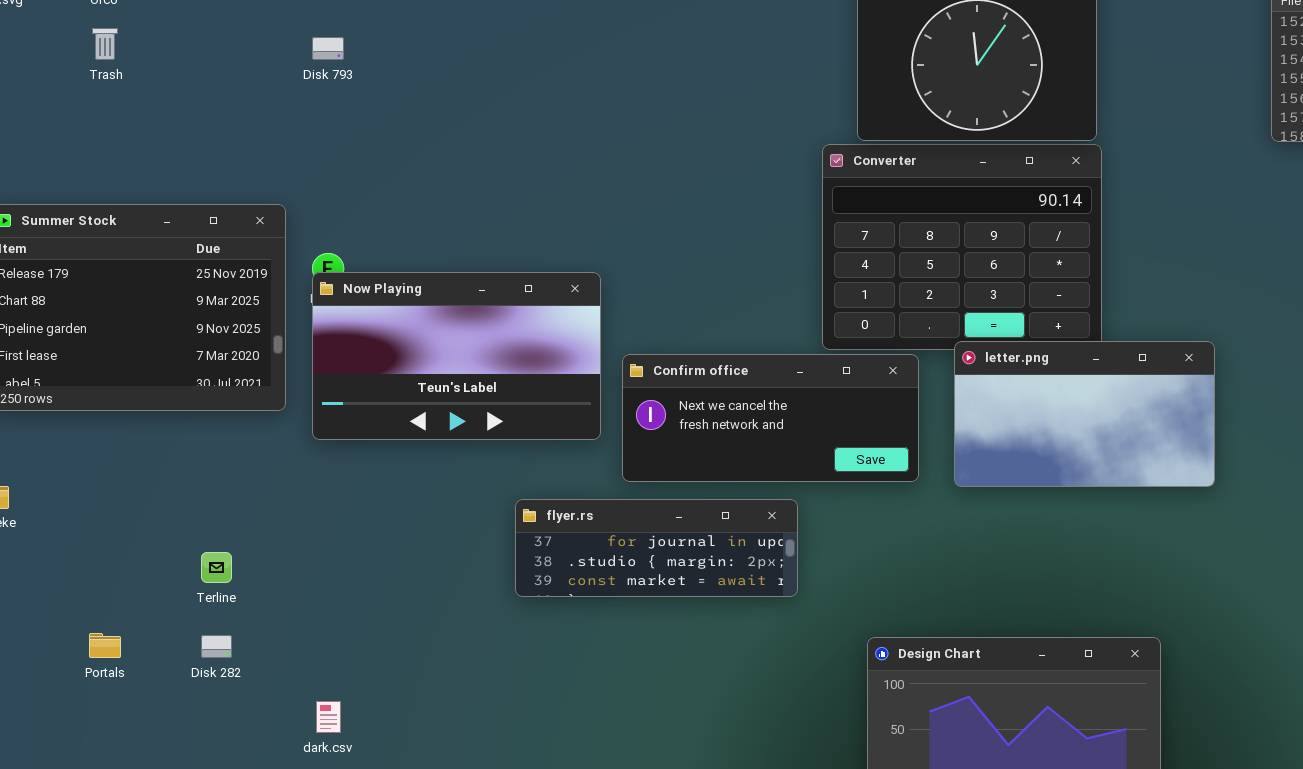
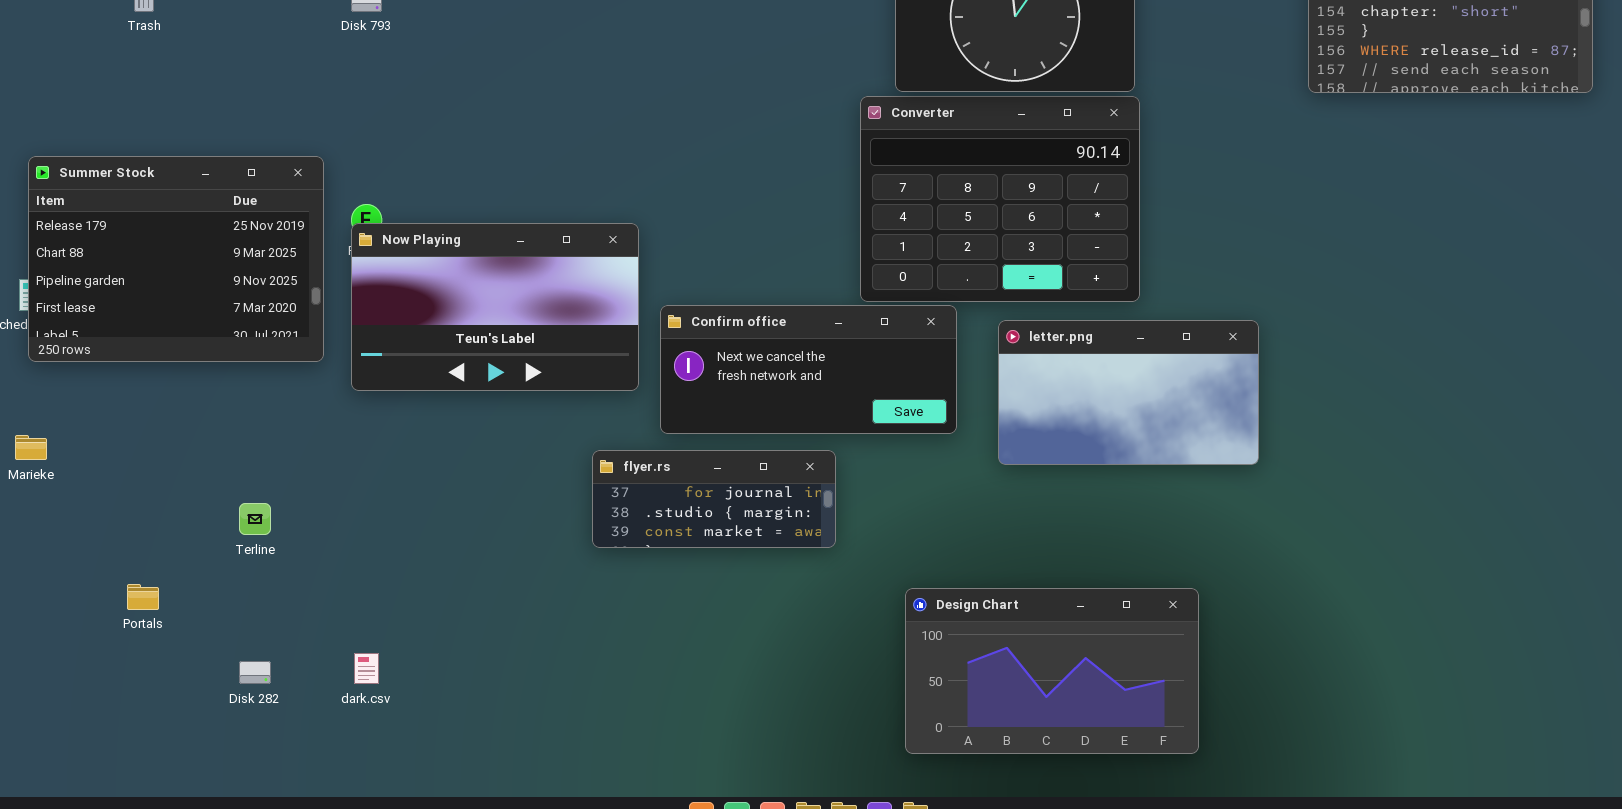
letter.png: [954,341,1215,487] -> [998,320,1259,465], moved
flyer.rs: [515,499,798,597] -> [592,450,836,548], resized
Disk 282: [201,635,232,658] -> [239,661,271,684], moved

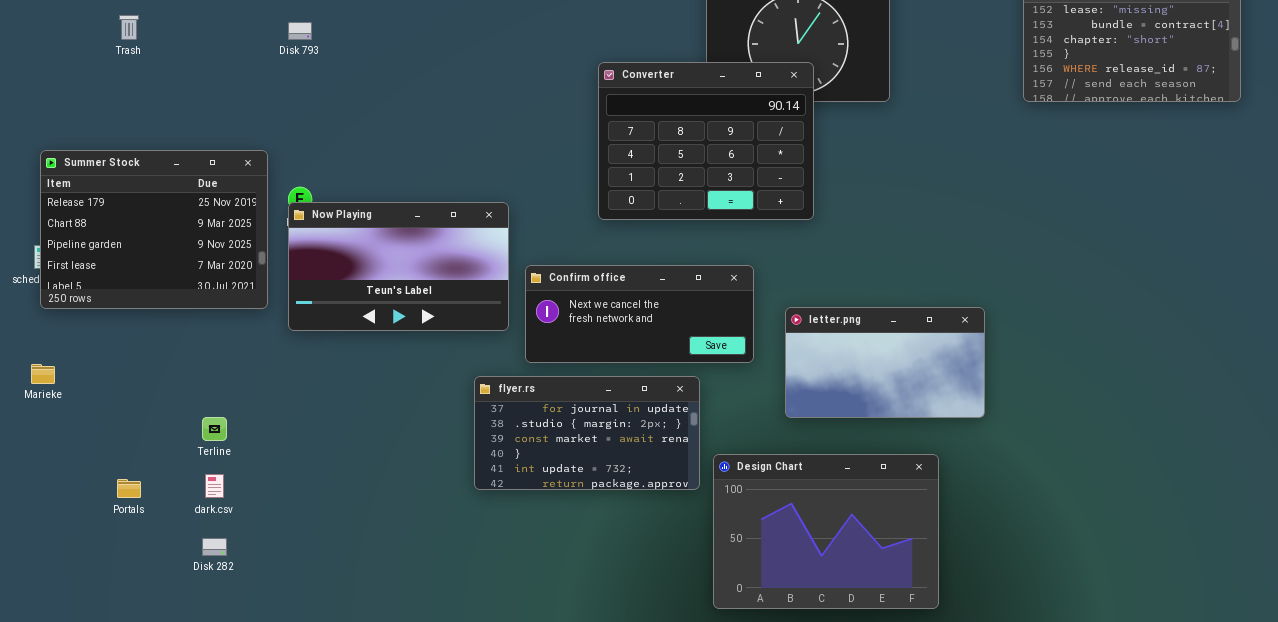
Converter: [860,96,1140,302] -> [598,62,814,220], moved
letter.png: [998,320,1259,465] -> [785,307,985,418], moved
flyer.rs: [592,450,836,548] -> [474,376,700,490], resized
Design Chart: [905,588,1199,754] -> [713,454,939,609], resized
dark.csv: [354,653,379,684] -> [205,474,224,498], moved

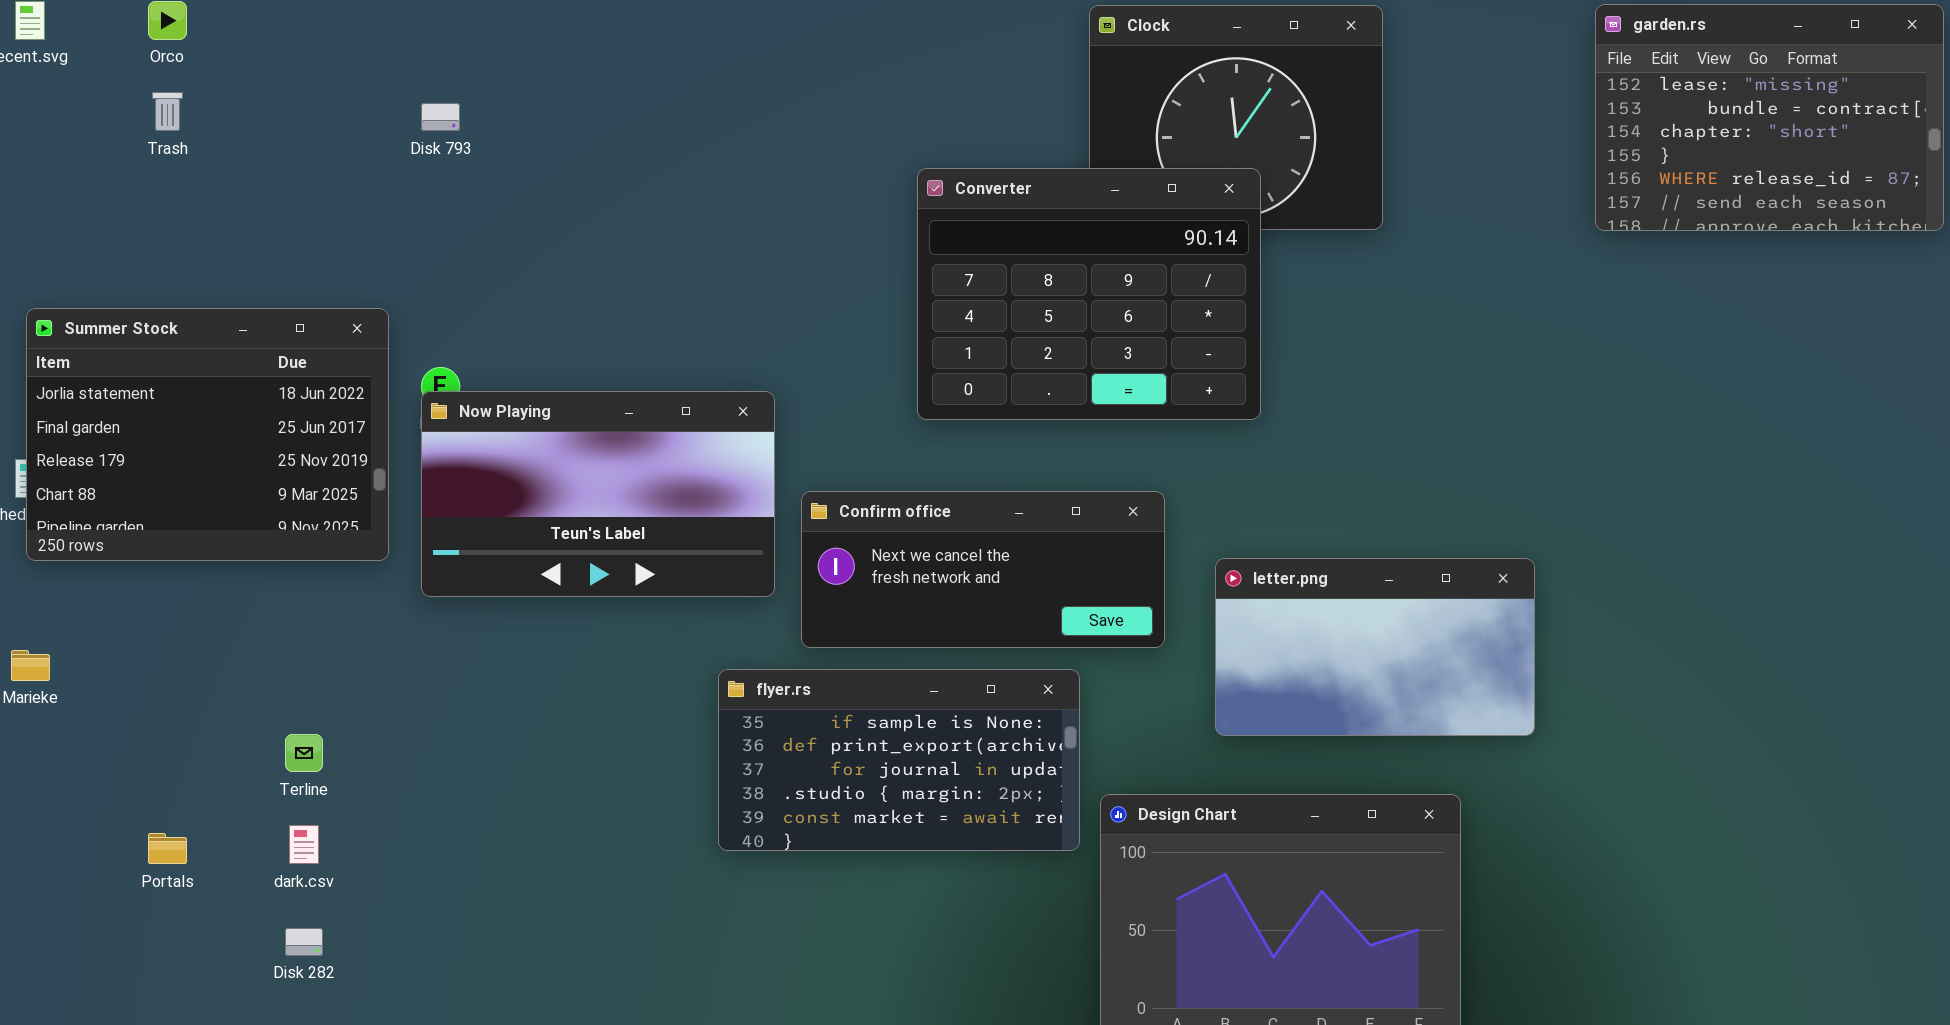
Summer Stock: [40,150,268,309] -> [26,308,389,561], scrolled up 2 rows
flyer.rs: [474,376,700,490] -> [718,669,1080,851], scrolled up 2 rows

